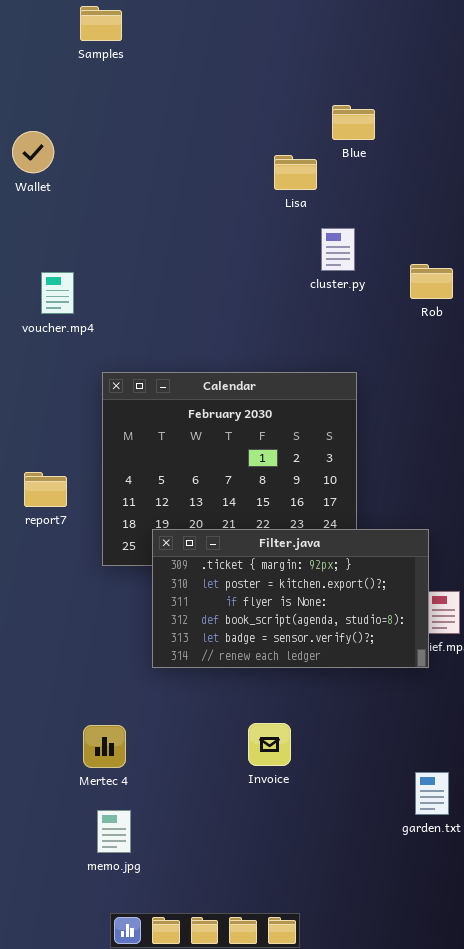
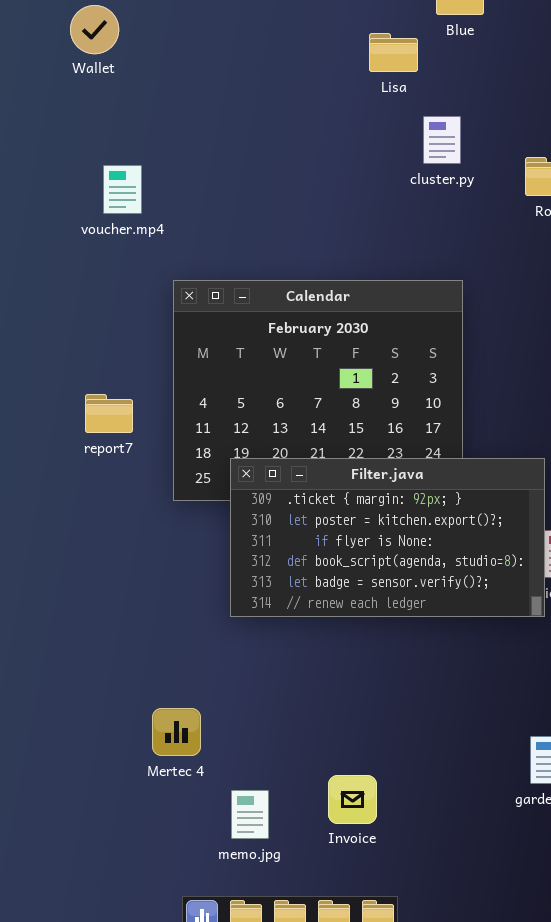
Invoice: [248,723,291,766] -> [328,775,377,824], moved
Mertec 4: [83,725,126,768] -> [152,708,201,756], moved
memo.jpg: [97,810,131,853] -> [231,790,269,839], moved

